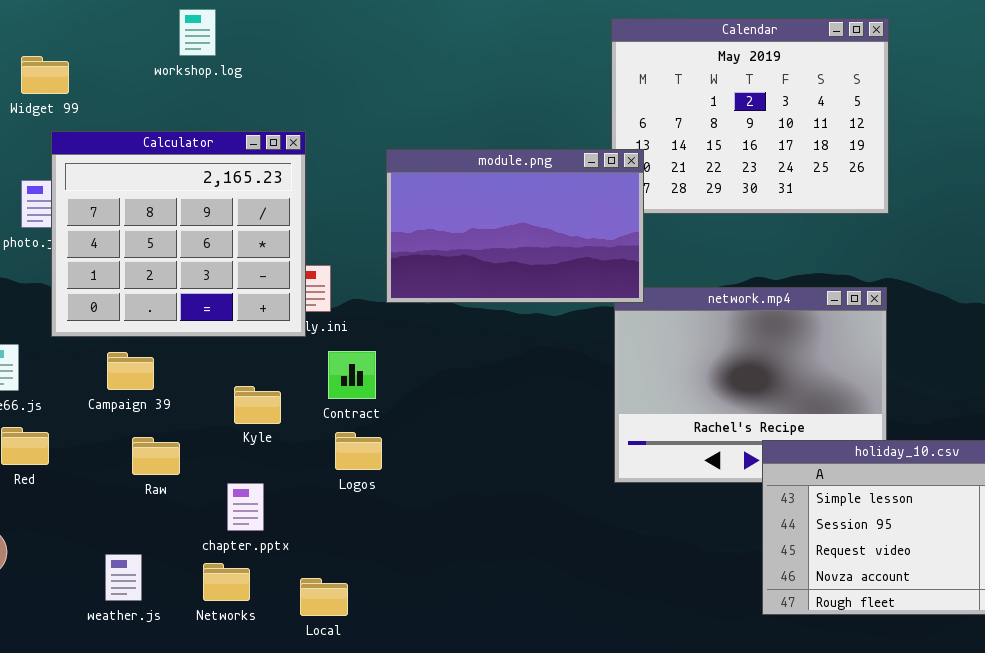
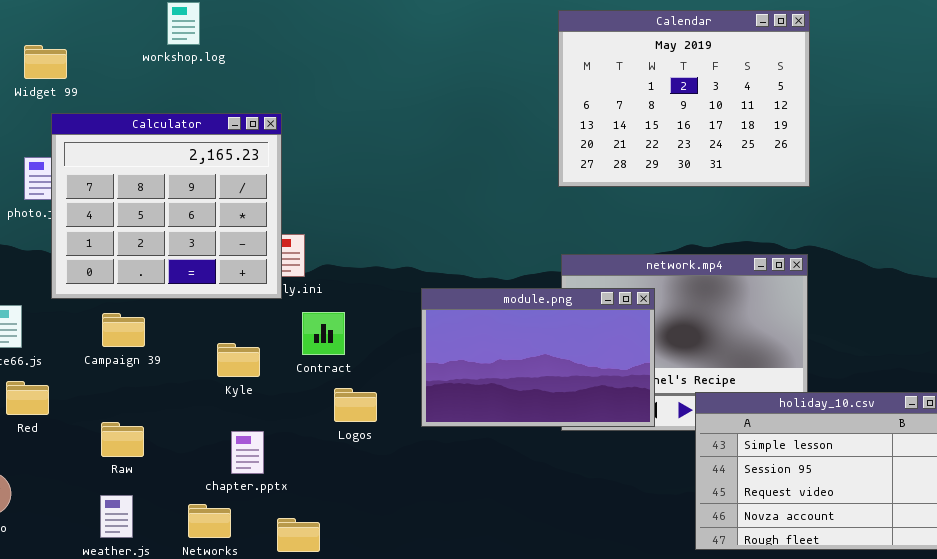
module.png: [386,149,644,303] -> [421,288,655,427], moved
Logos: [335,432,382,470] -> [334,388,377,422], moved
Raw: [132,437,180,475] -> [101,422,144,457], moved
chapter.pptx: [227,483,264,531] -> [231,431,264,474], moved

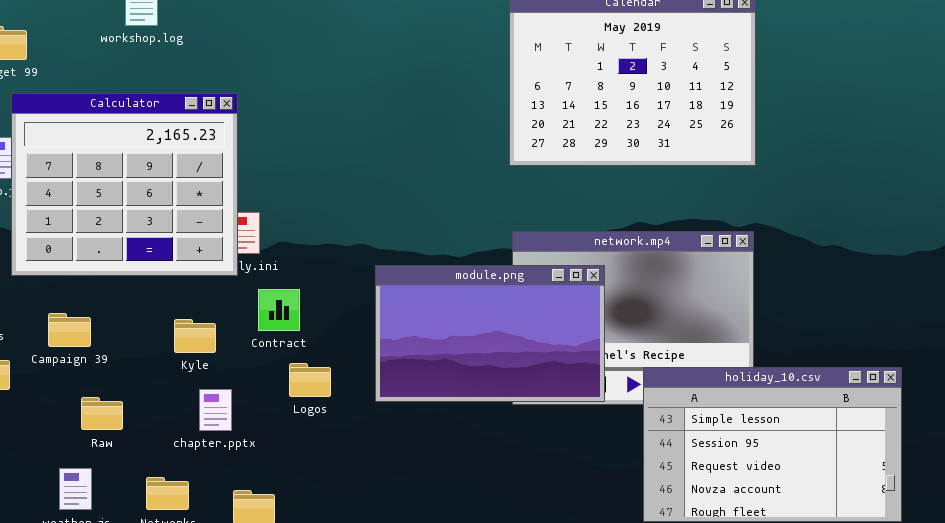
Campaign 39: [102,313,145,347] -> [48,313,91,347], moved
Raw: [101,422,144,457] -> [81,397,123,430], moved
chapter.pptx: [231,431,264,474] -> [199,389,232,431], moved

